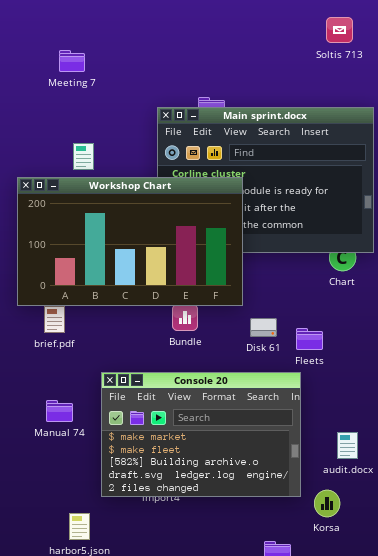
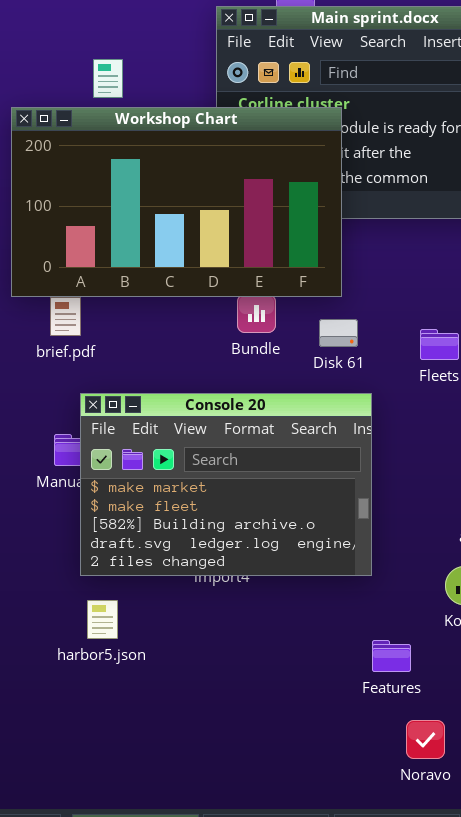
Disk 61: [250,318,277,337] -> [319,319,358,347], moved
Console 20: [101,372,301,497] -> [80,393,372,576], moved

